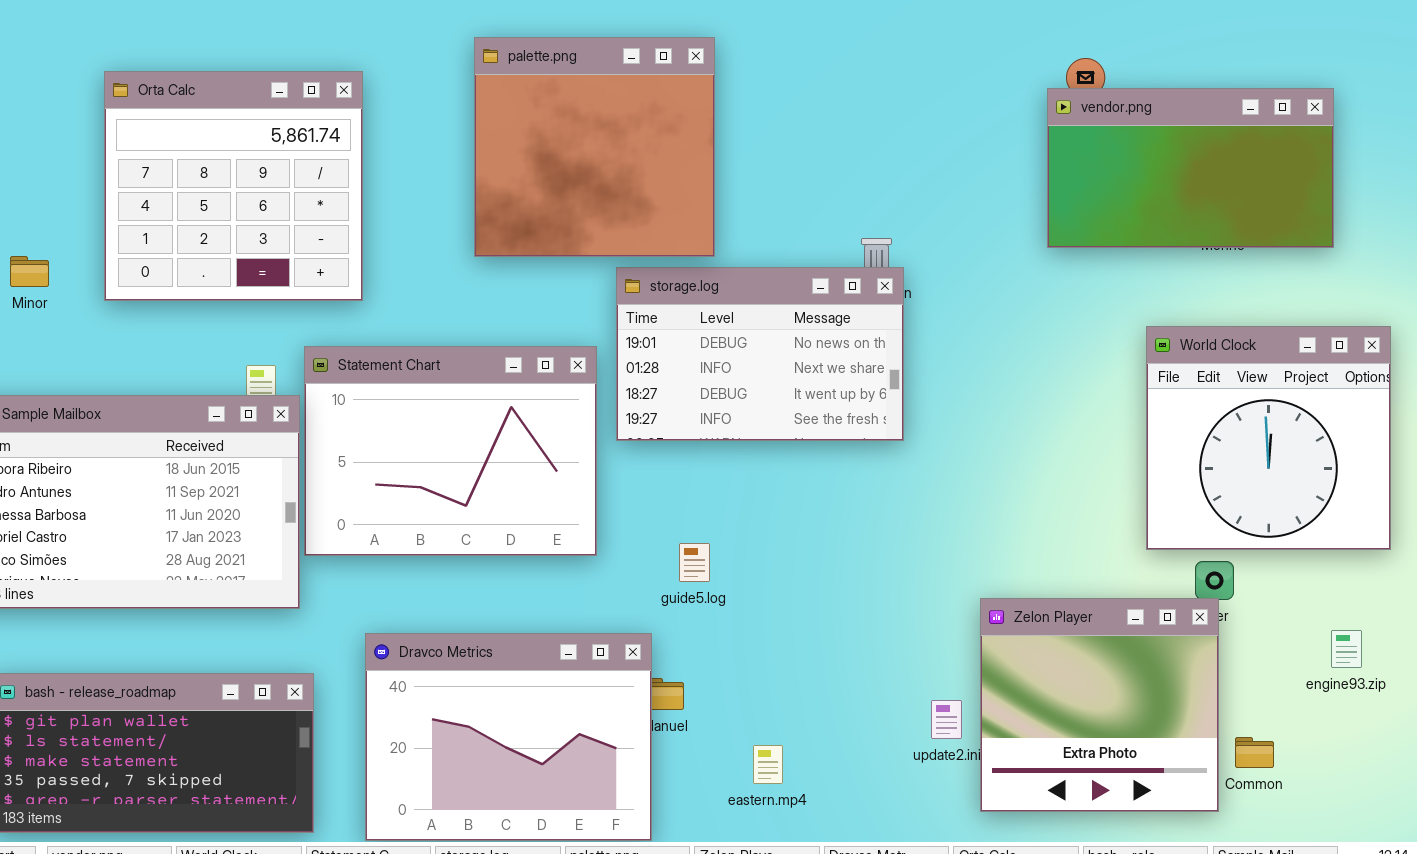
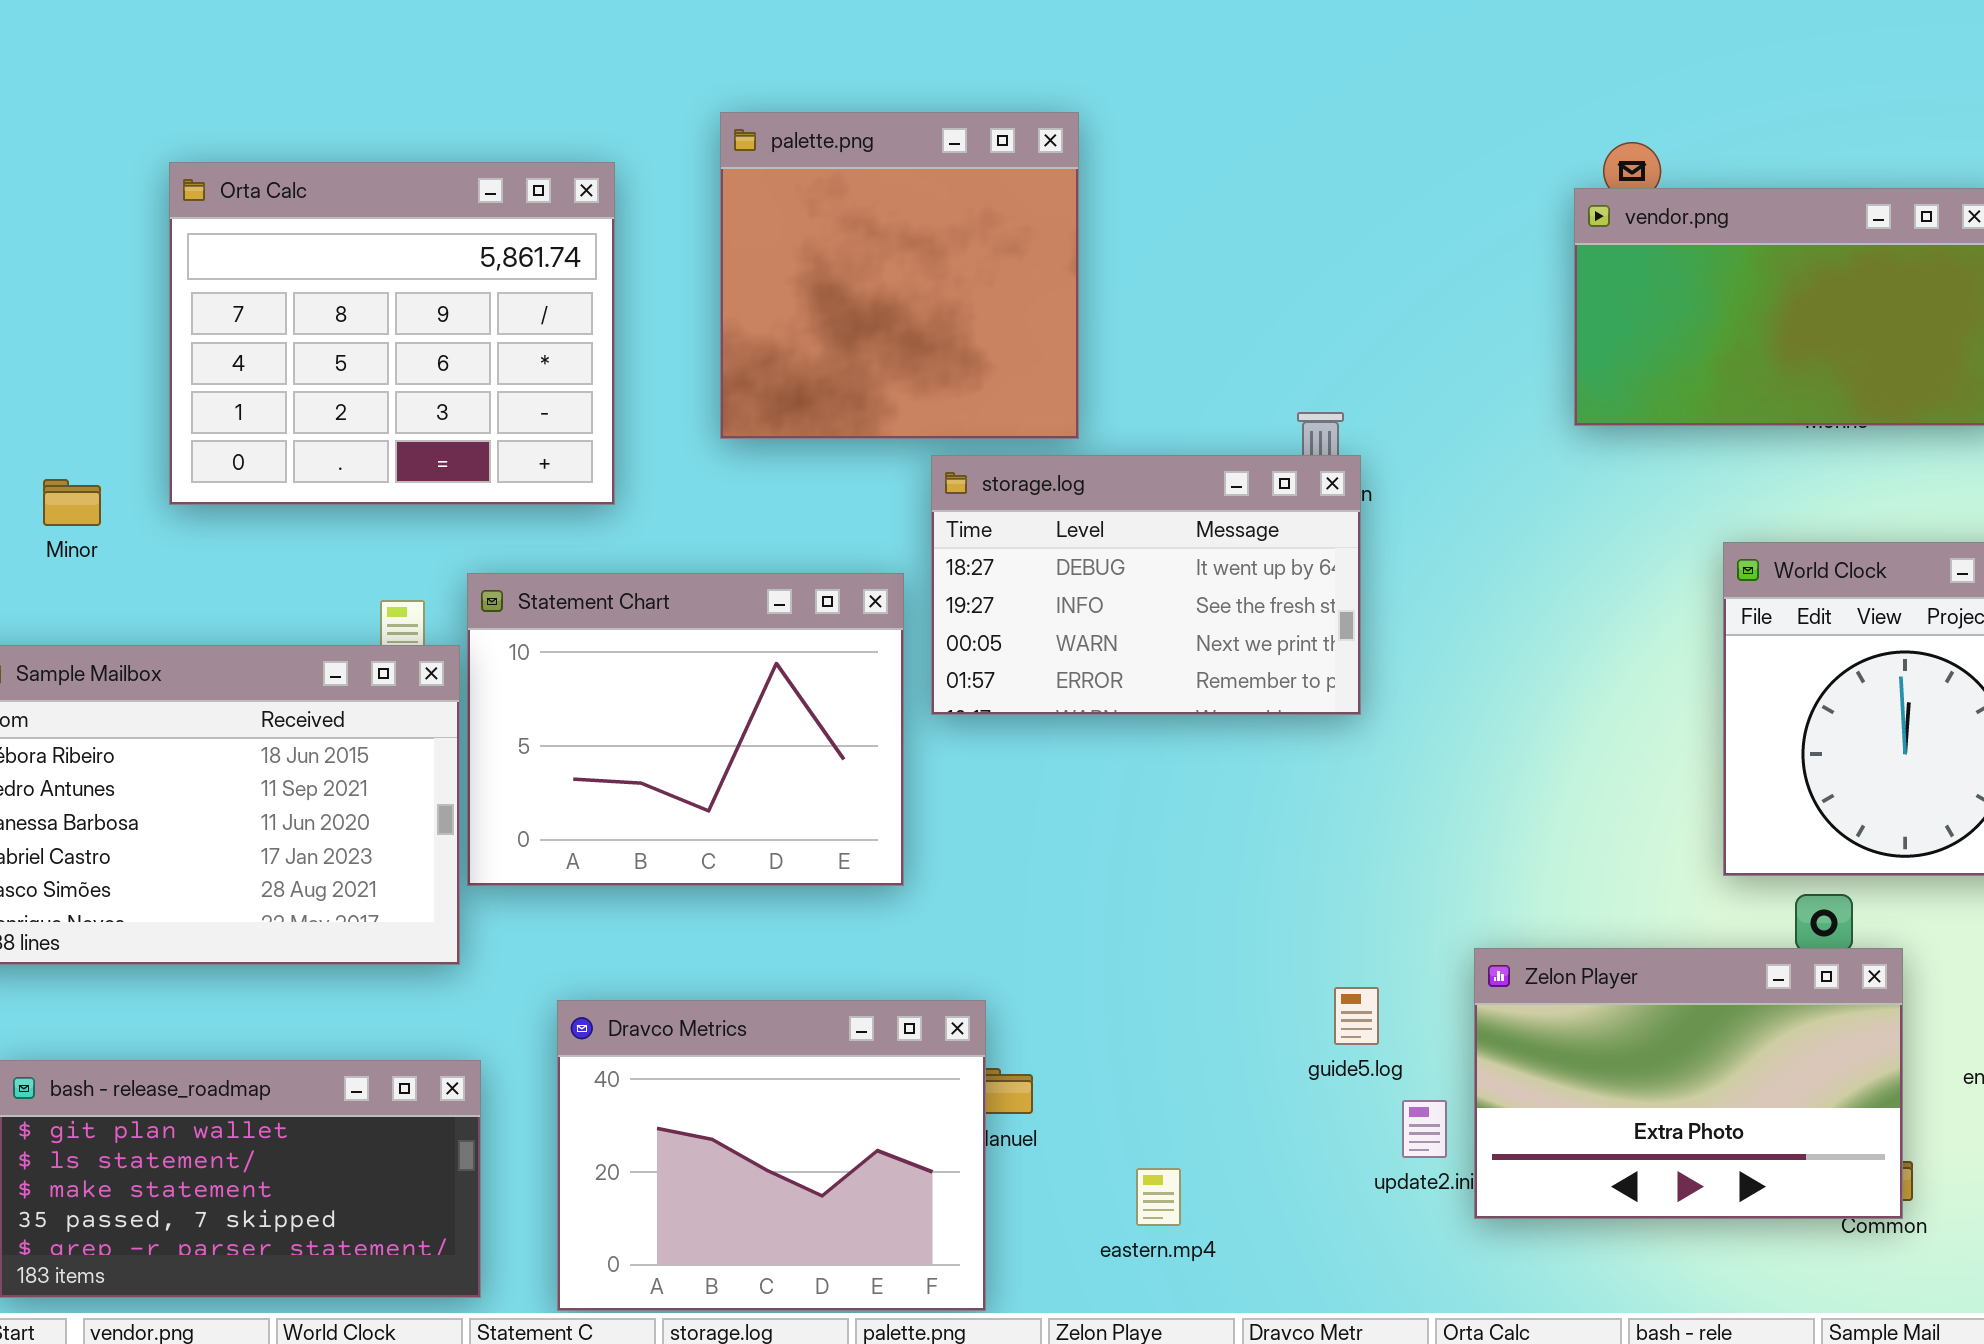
Orta Calc: [104,71,363,301] -> [169,162,615,505], resized
Minor: [10,256,49,287] -> [43,479,101,526], moved
storage.log: [616,267,904,441] -> [931,455,1361,715], scrolled down 2 rows
guide5.log: [679,543,710,582] -> [1334,987,1379,1045], moved
Zelon Player: [980,598,1219,812] -> [1474,948,1903,1219], resized

